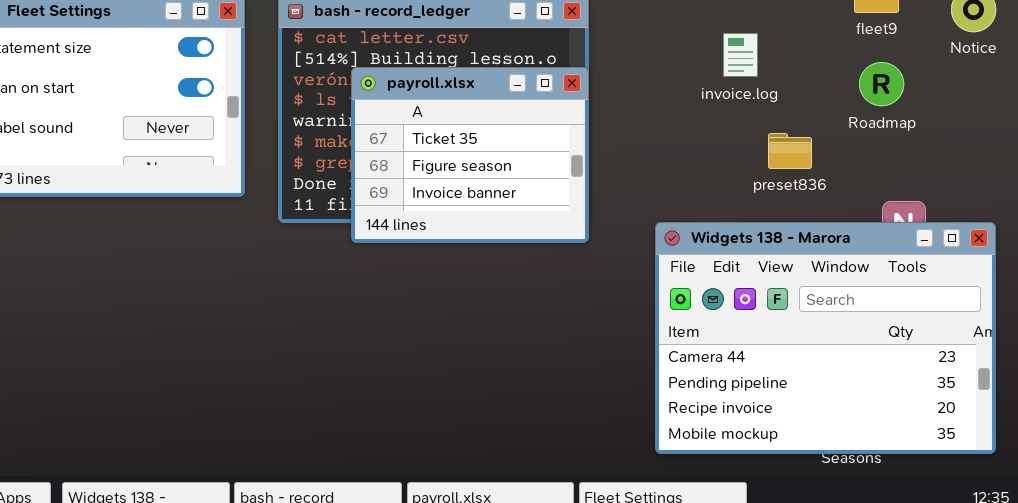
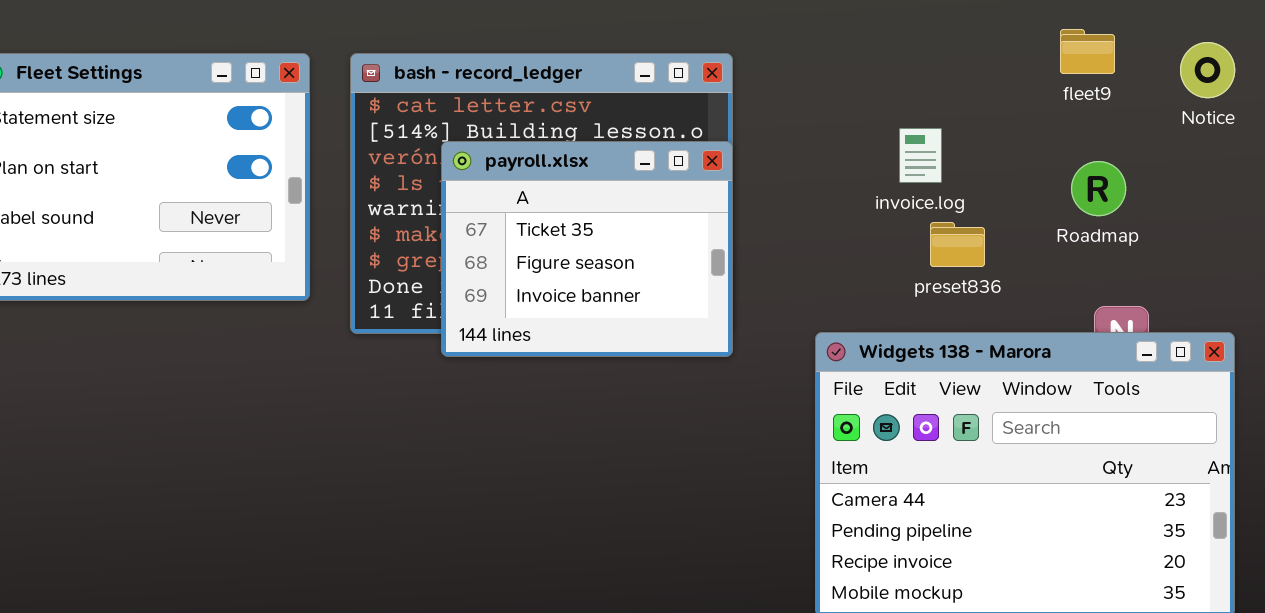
invoice.log: [723,33,758,77] -> [899,128,942,183], moved
Roadmap: [859,62,904,106] -> [1071,161,1126,216], moved
preset836: [768,133,812,169] -> [930,222,985,267], moved

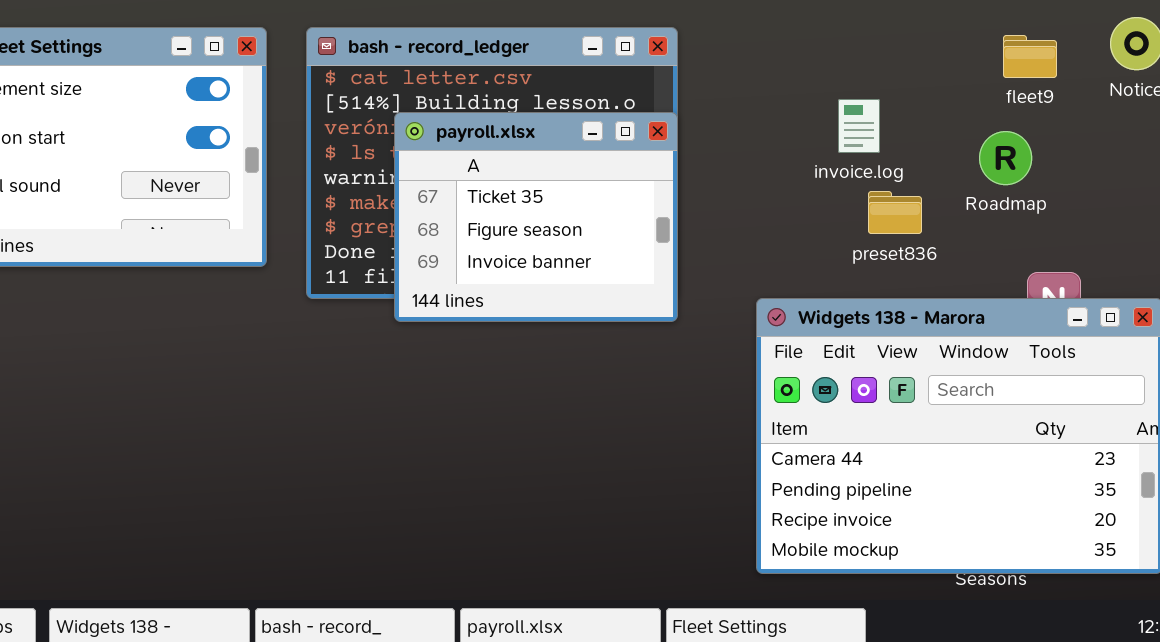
fleet9: [1060,29,1115,74] -> [1003,35,1057,78], moved
Roadmap: [1071,161,1126,216] -> [979,131,1032,185], moved

